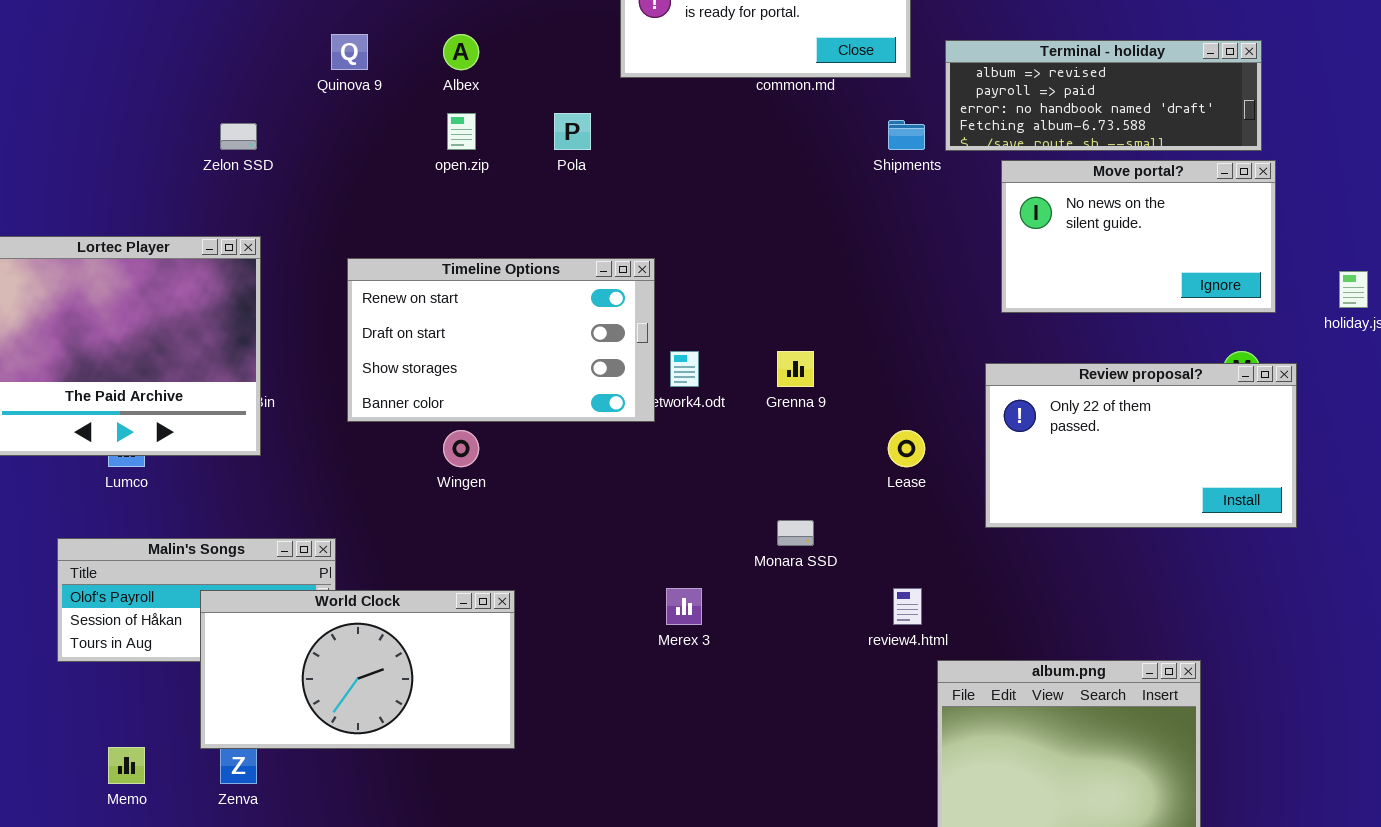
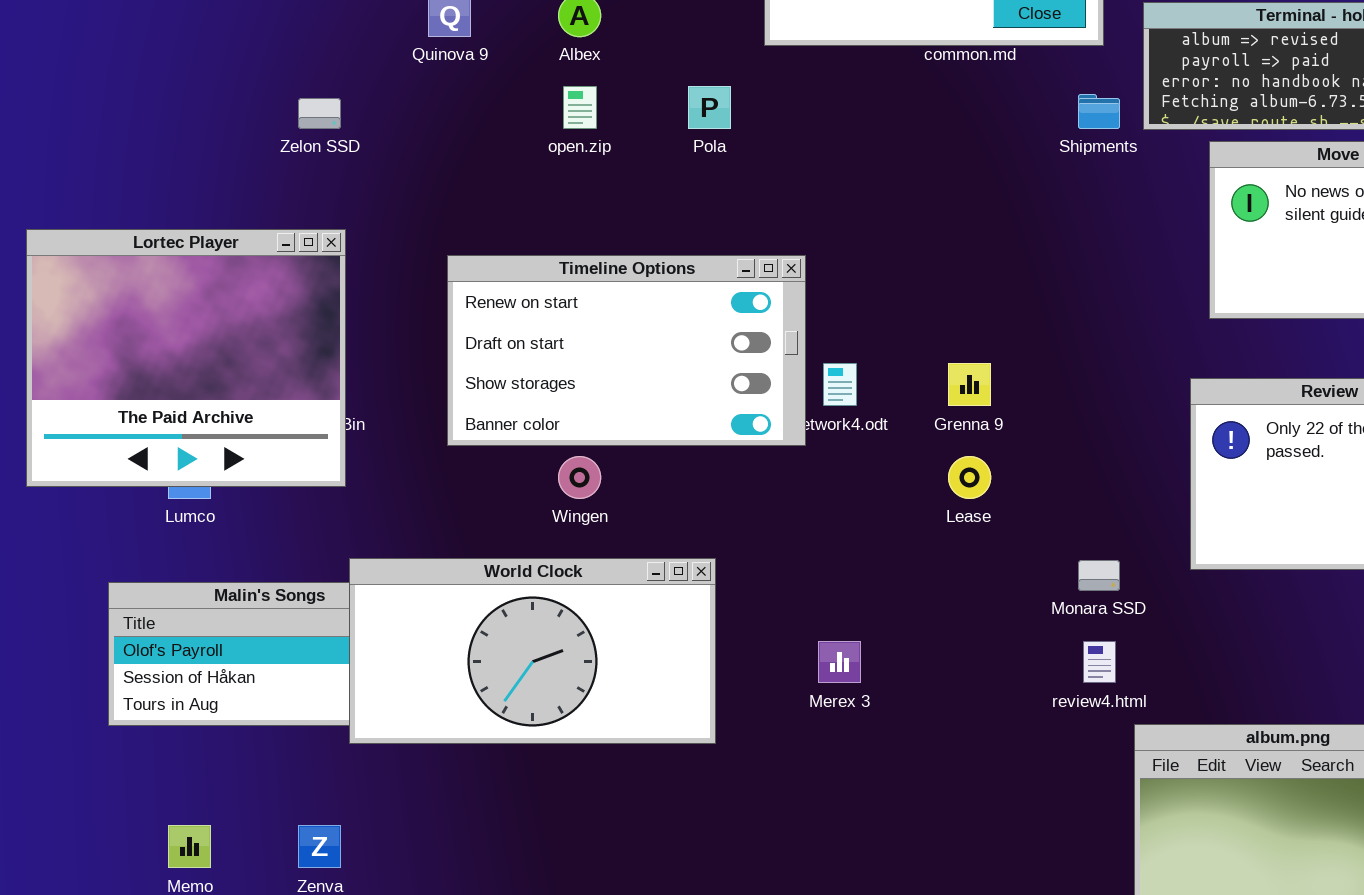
Lease: [888,430,925,467] -> [948,456,991,499], moved
Monara SSD: [777,520,814,546] -> [1078,560,1120,591], moved
World Clock: [200,590,515,749] -> [349,558,716,744], moved

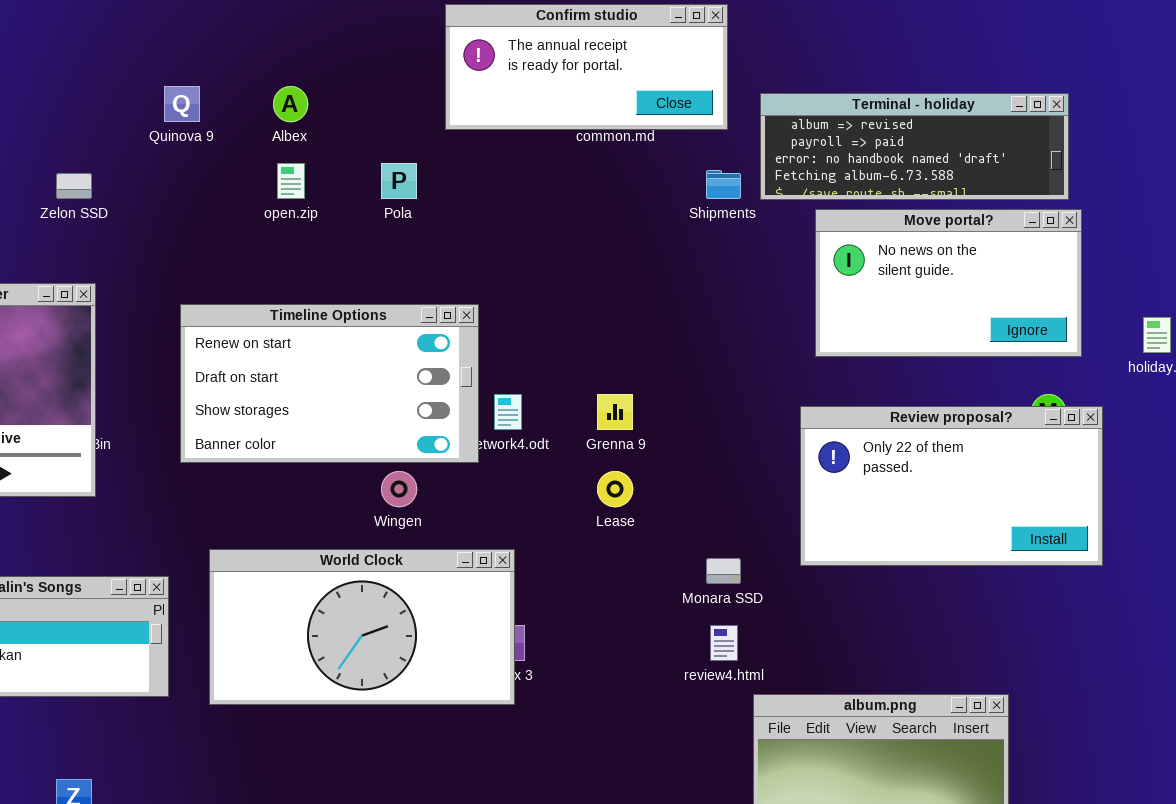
Wingen: [558,456,601,499] -> [381,471,417,507], moved
World Clock: [349,558,716,744] -> [209,549,515,705], moved

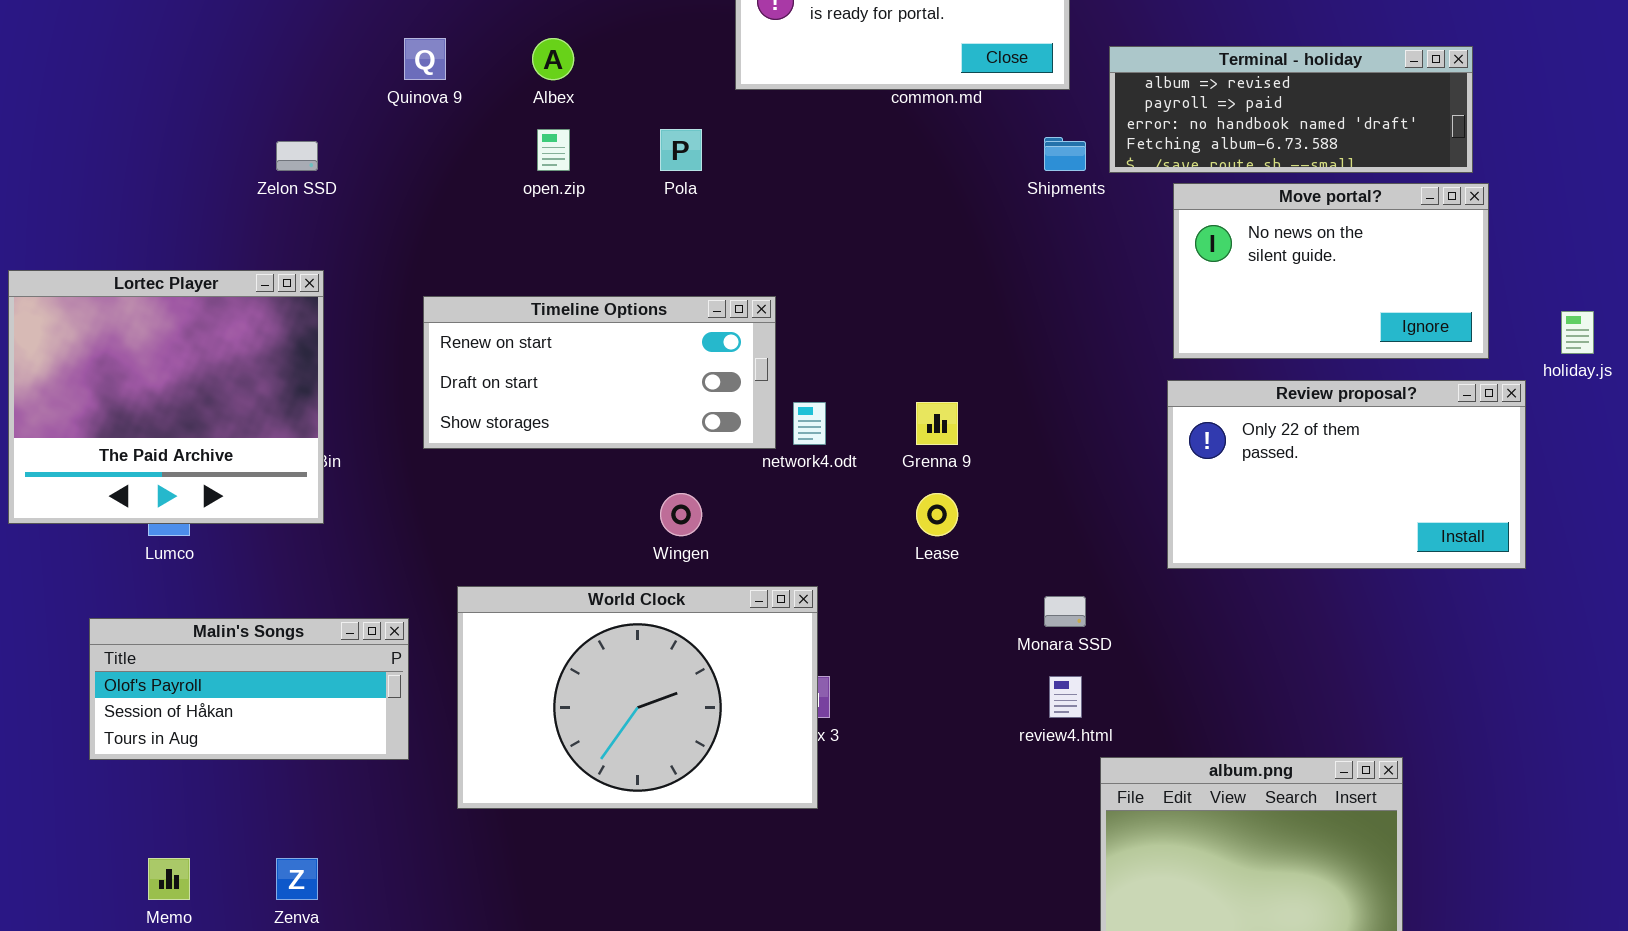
Timeline Options: [180,304,479,463] -> [423,296,776,449], resized
Review proposal?: [800,406,1103,566] -> [1167,380,1526,569], moved
World Clock: [209,549,515,705] -> [457,586,818,809], resized

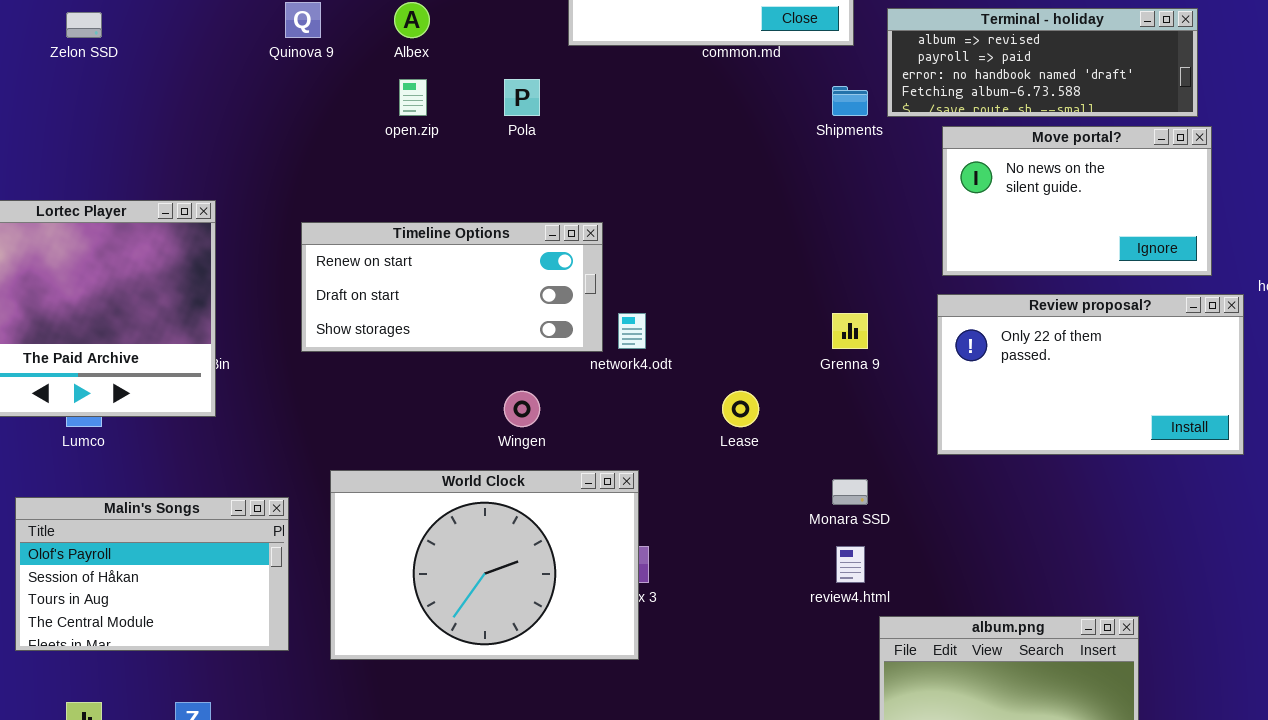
Zelon SSD: [276,141,318,171] -> [66,12,102,38], moved
Grenna 9: [916,402,958,445] -> [832,313,868,349], moved
Malin's Songs: [89,618,409,760] -> [15,497,289,651], resized

